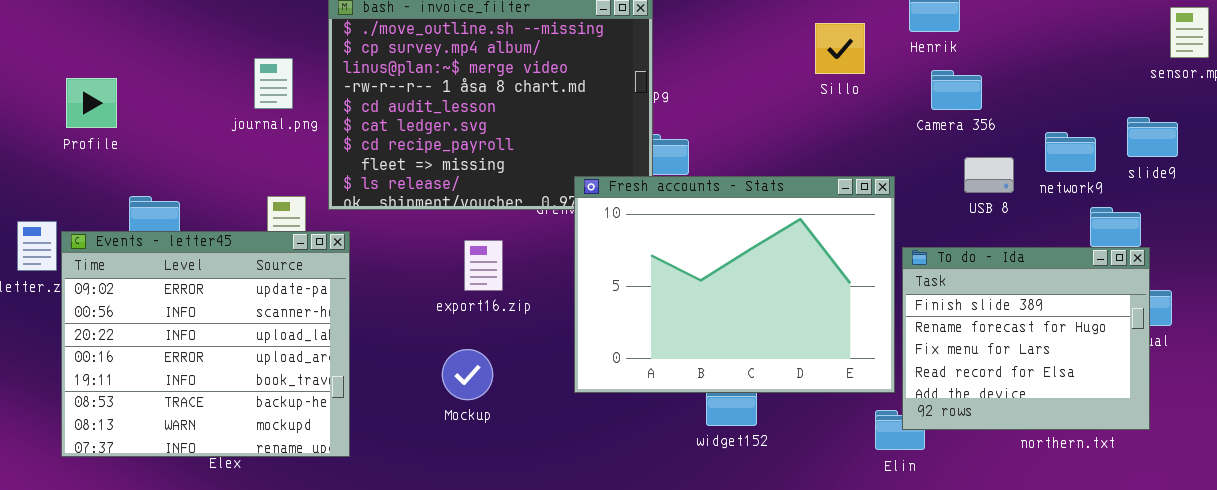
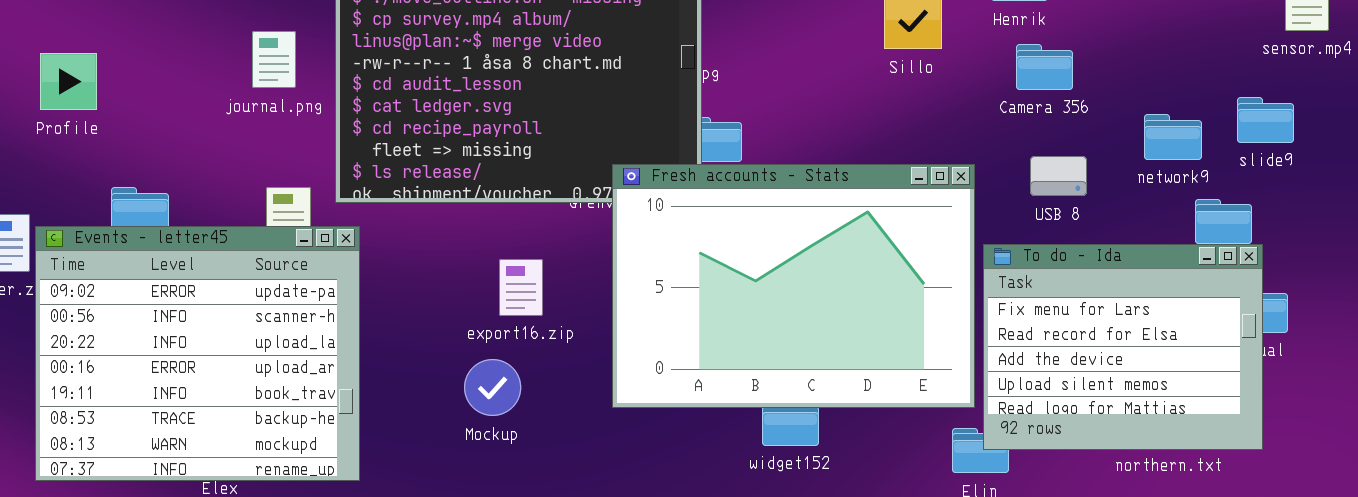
USB 8: [964,157,1014,193] -> [1030,156,1087,196], moved
export16.zip: [464,240,503,291] -> [499,259,543,316], moved
To do - Ida: [902,247,1150,430] -> [983,244,1263,450], scrolled down 2 rows

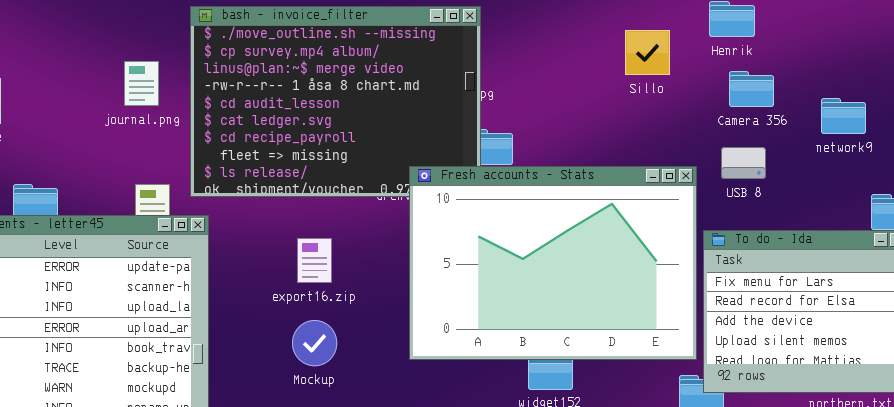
network9: [1144,114,1202,160] -> [821,98,866,134], moved
USB 8: [1030,156,1087,196] -> [721,147,766,179], moved
export16.zip: [499,259,543,316] -> [297,238,332,283], moved

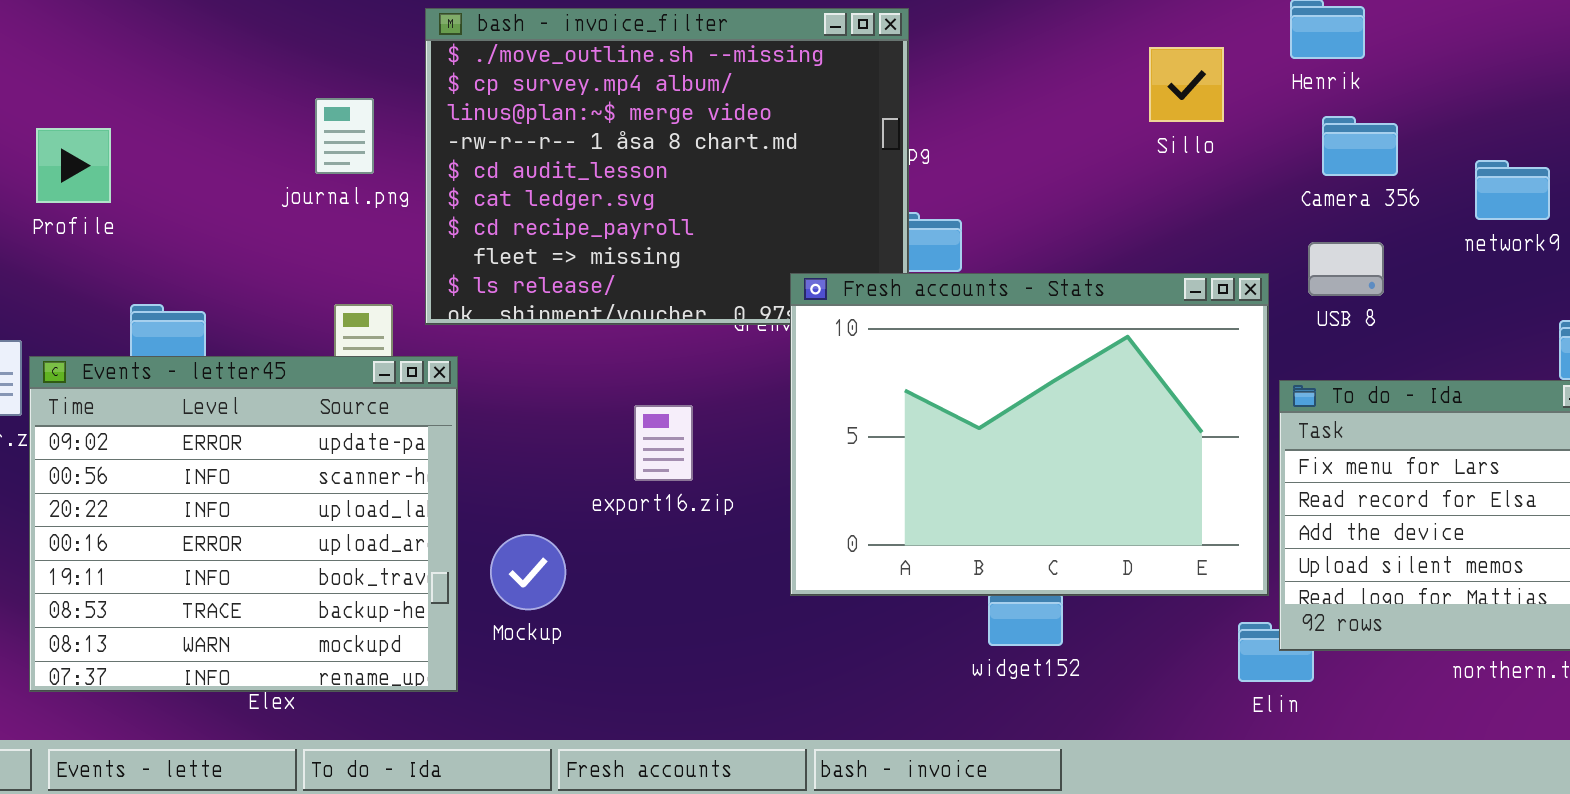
export16.zip: [297,238,332,283] -> [634,405,693,481], moved
Mockup: [292,320,337,366] -> [490,534,566,610], moved

